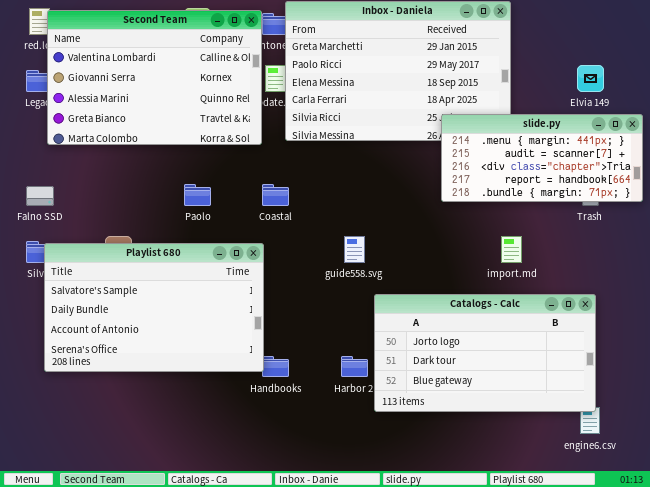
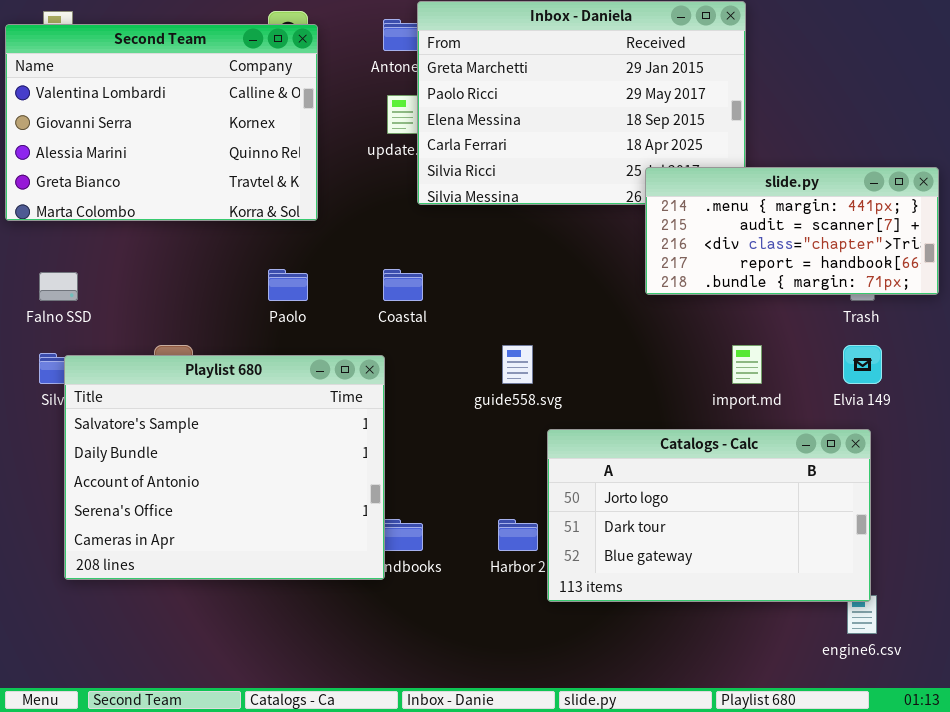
Second Team: [47,10,262,145] -> [5,24,318,221], moved
Elvia 149: [577,65,604,92] -> [843,345,882,384], moved
Playlist 680: [44,243,264,372] -> [64,355,385,580], resized

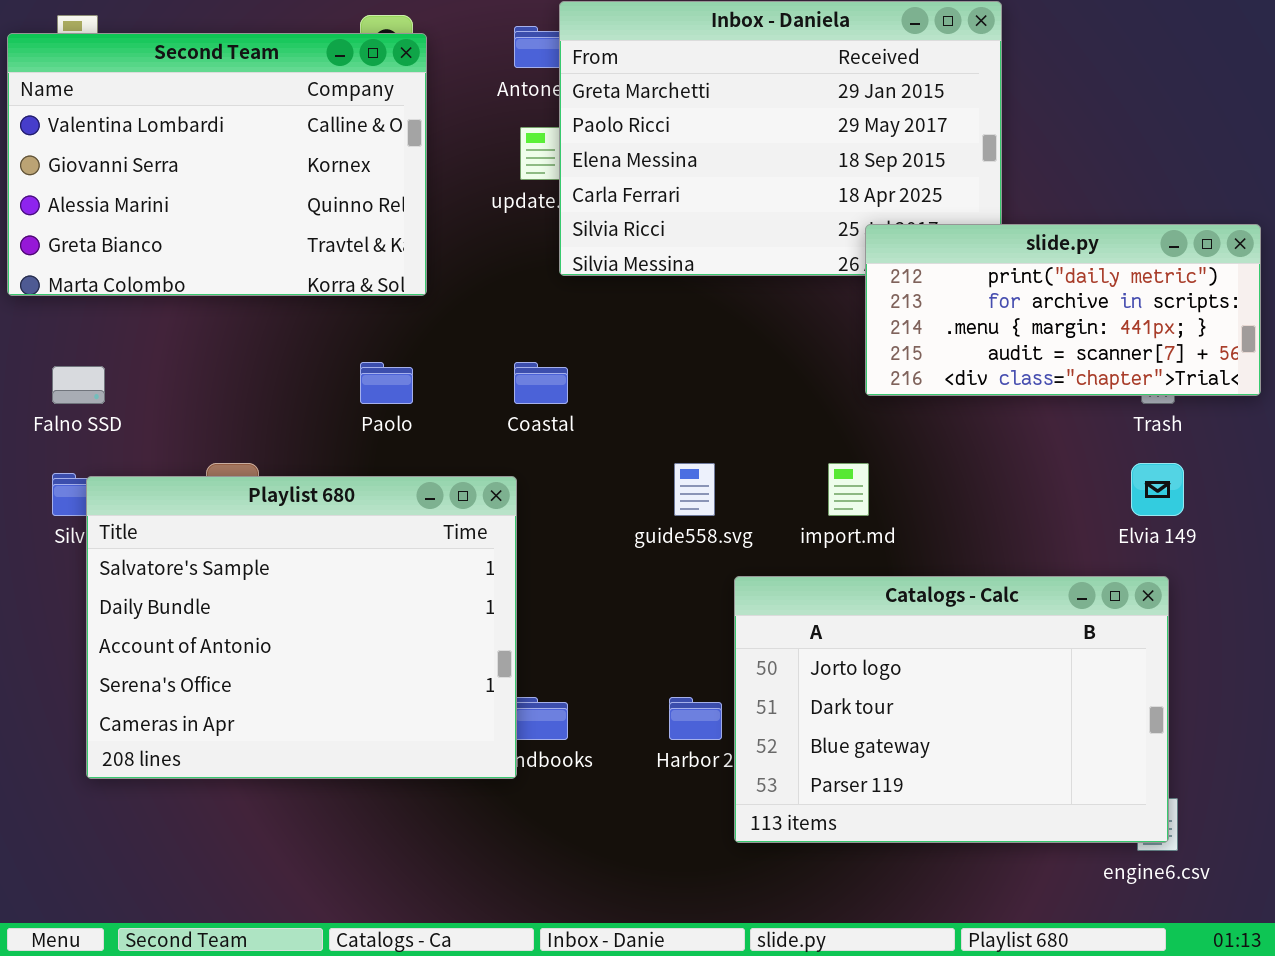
slide.py: [645,167,939,295] -> [865,224,1261,396], scrolled up 2 rows
import.md: [732,345,762,384] -> [828,463,869,516], moved
Catalogs - Calc: [547,429,871,602] -> [734,576,1169,843], resized

